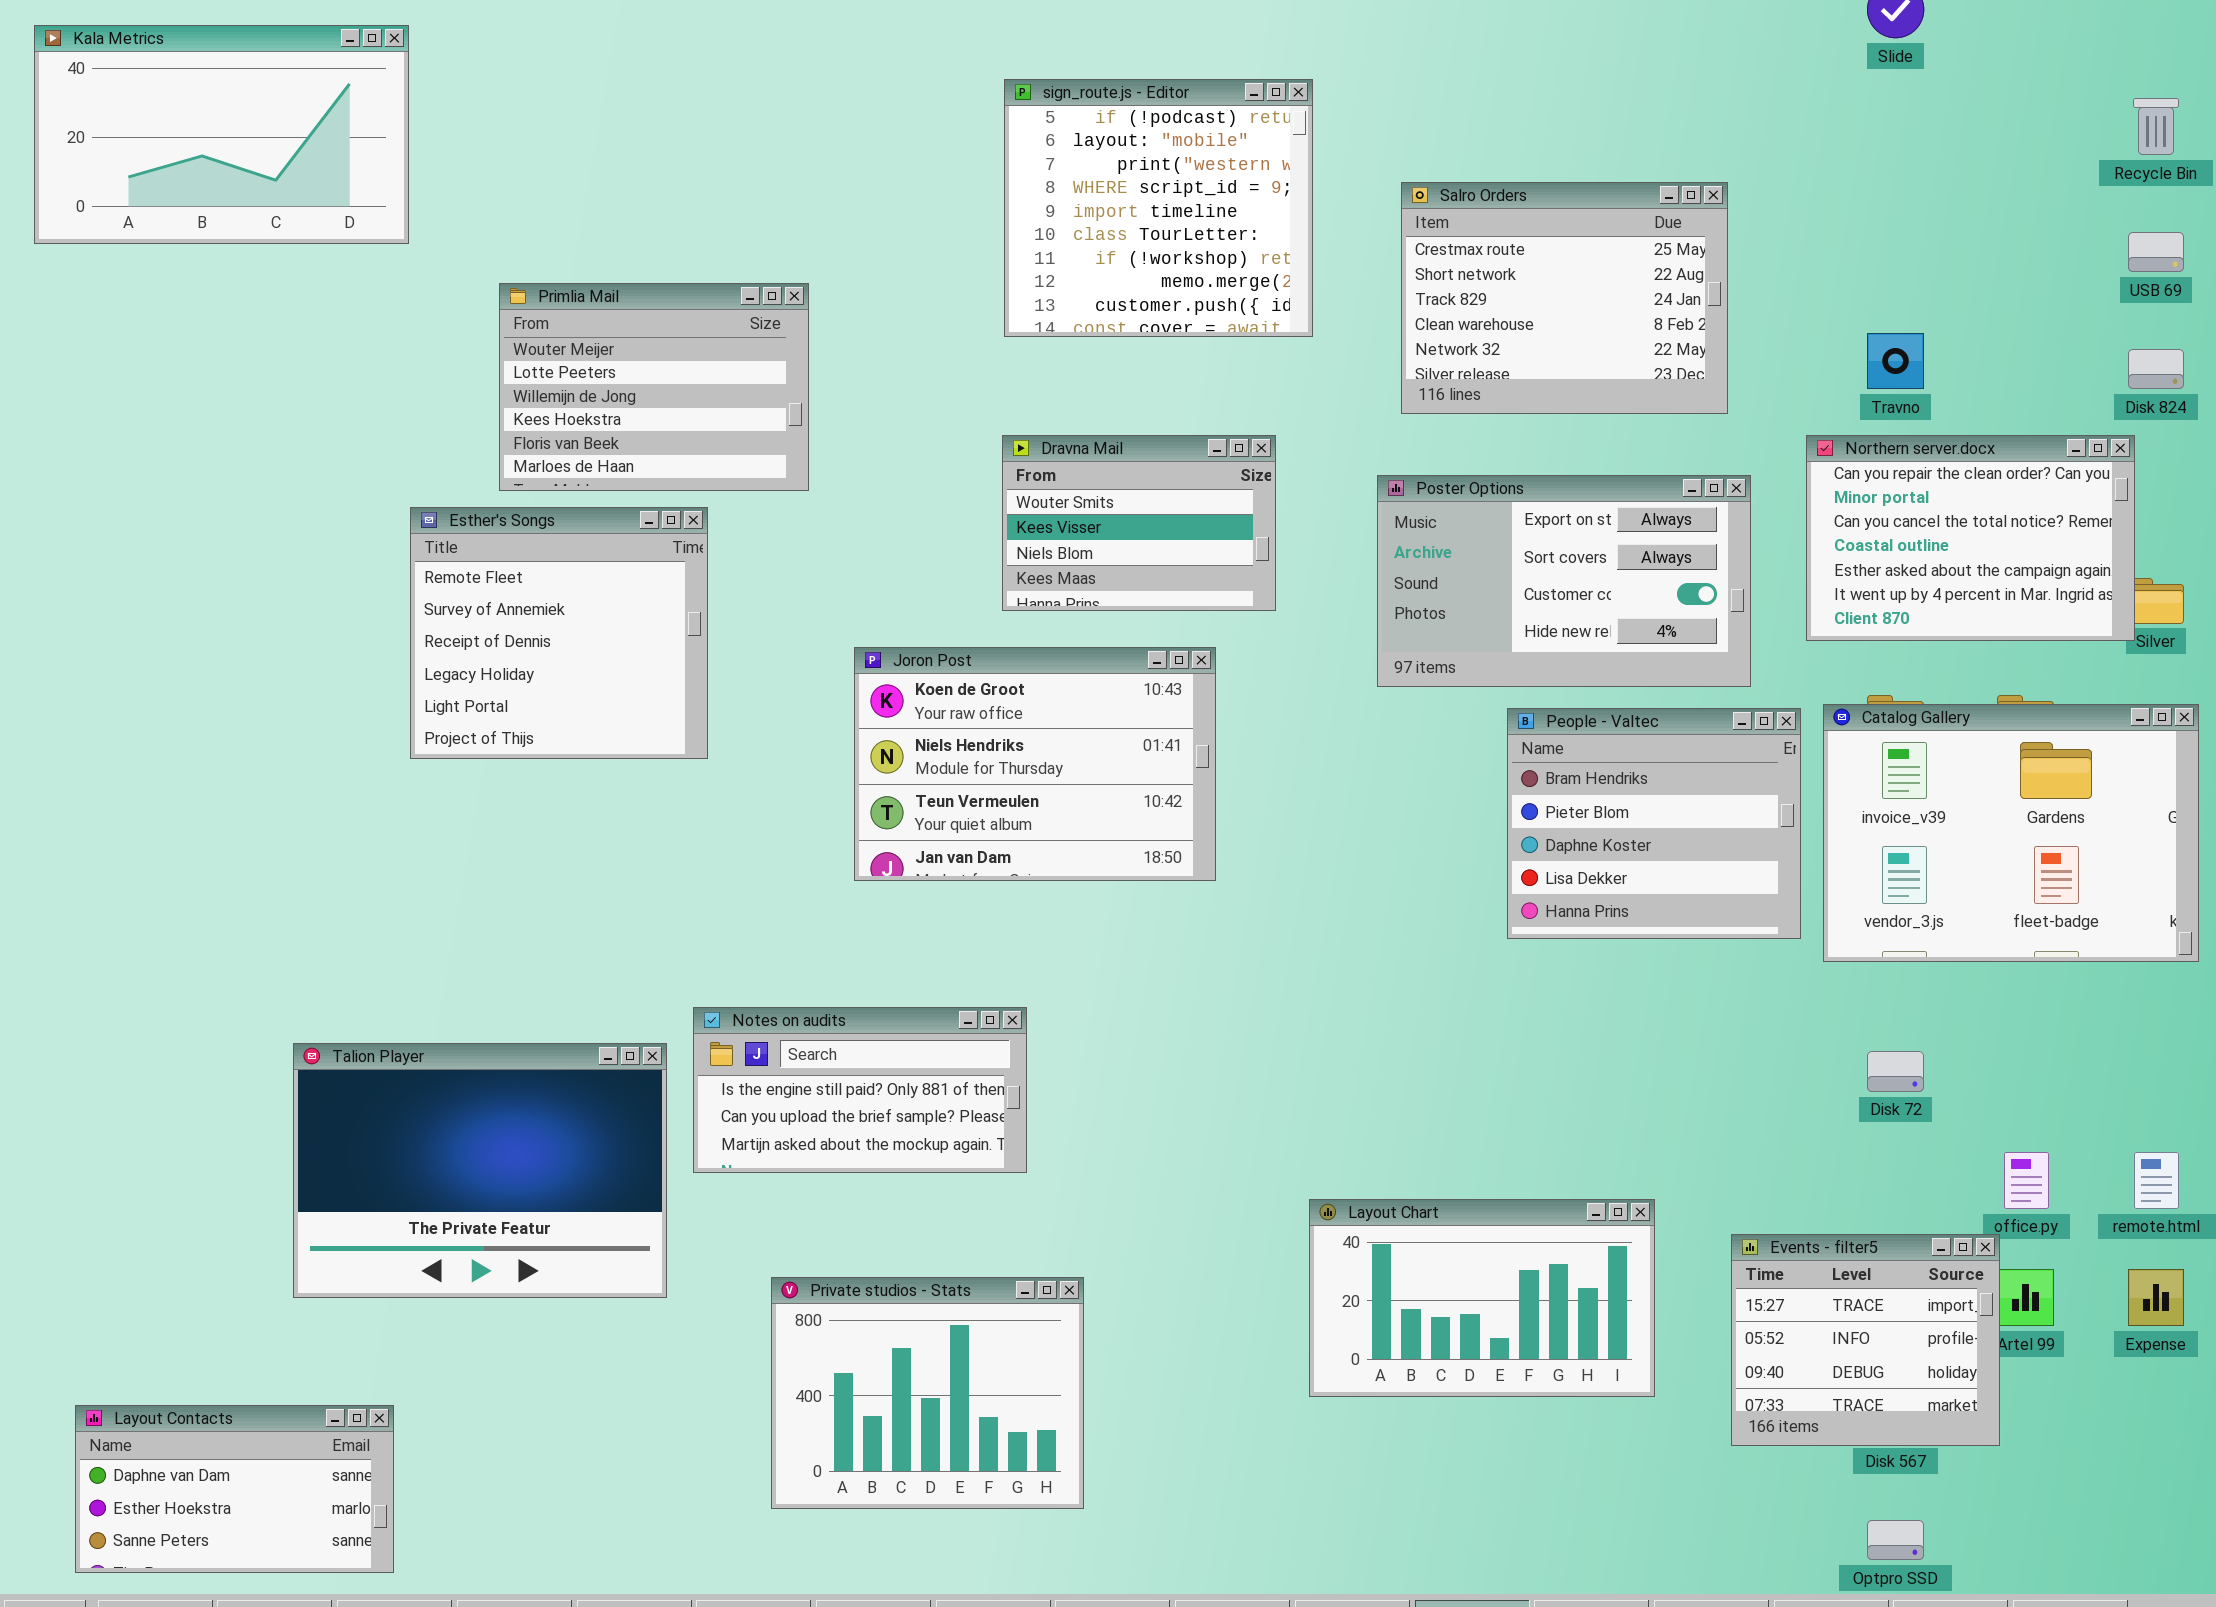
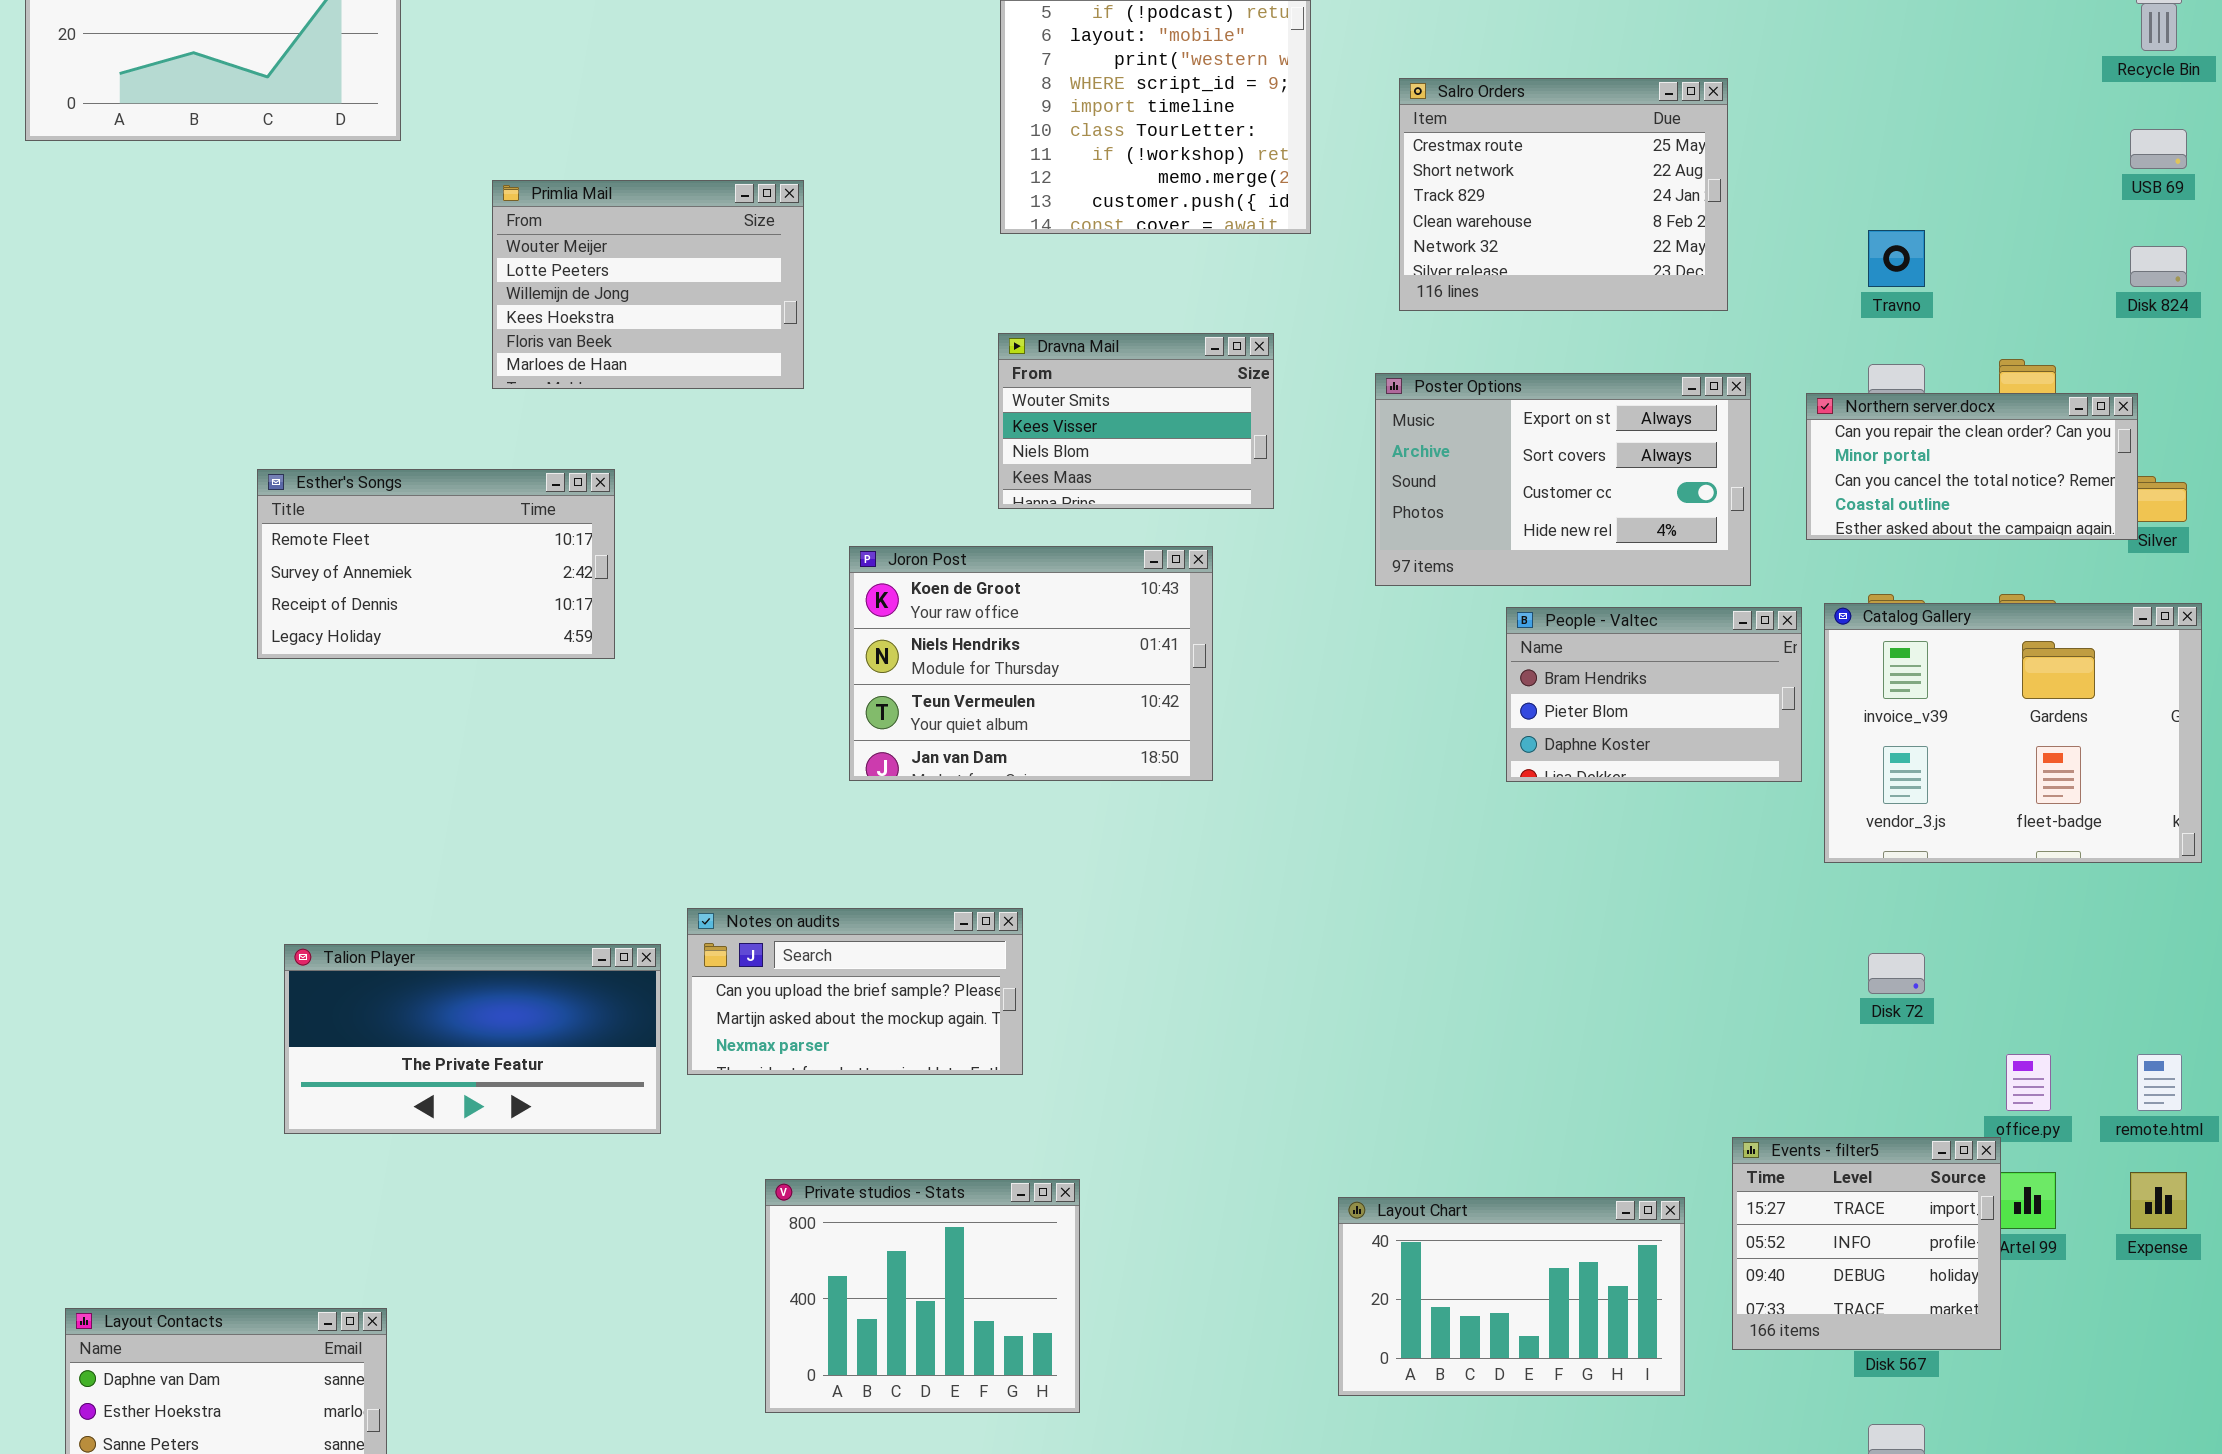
Northern server.docx: [1806,435,2135,641] -> [1806,393,2138,540], resized
Esther's Songs: [410,507,708,759] -> [257,469,615,659], moved, resized
People - Valtec: [1507,708,1801,939] -> [1506,607,1802,782], resized
Notes on audits: [693,1007,1027,1173] -> [687,908,1023,1075], scrolled down 1 row
Talion Player: [293,1043,667,1298] -> [284,944,661,1134], resized
Layout Chart: [1309,1199,1655,1397] -> [1338,1197,1685,1396], moved

